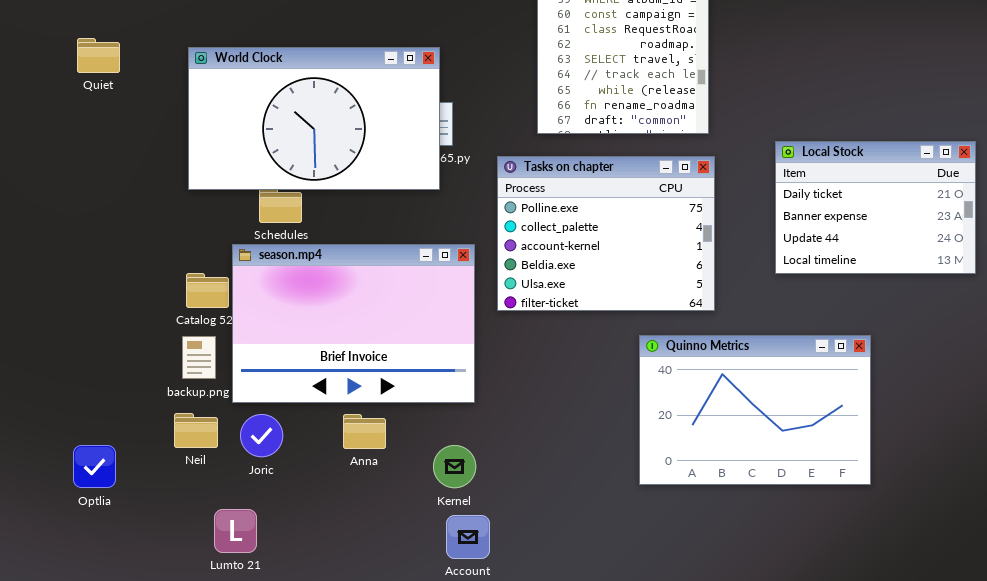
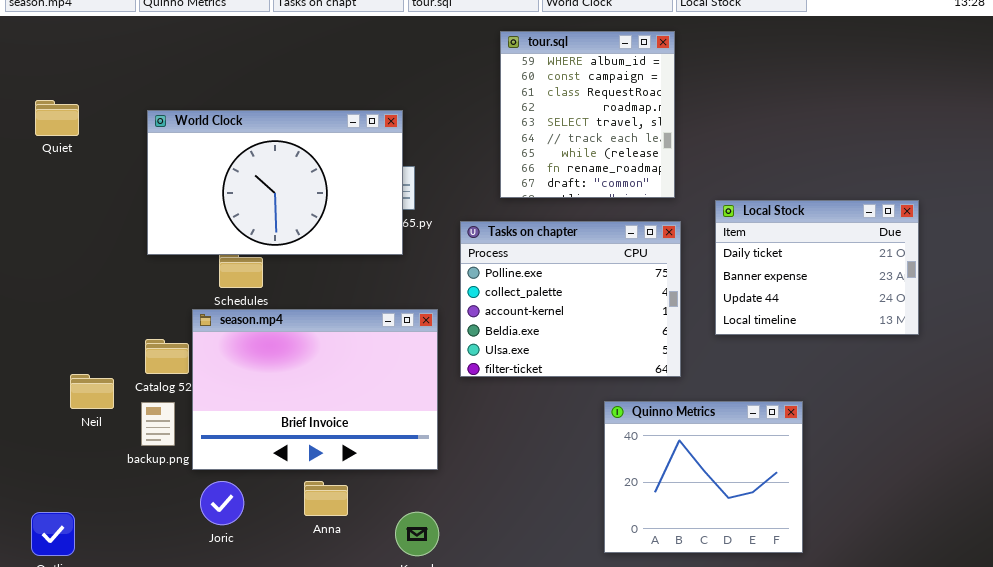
Local Stock: [775,141,976,274] -> [715,200,919,335], moved
Quinno Metrics: [639,335,871,485] -> [604,401,803,553], resized
Neil: [174,413,218,448] -> [70,374,114,409], moved

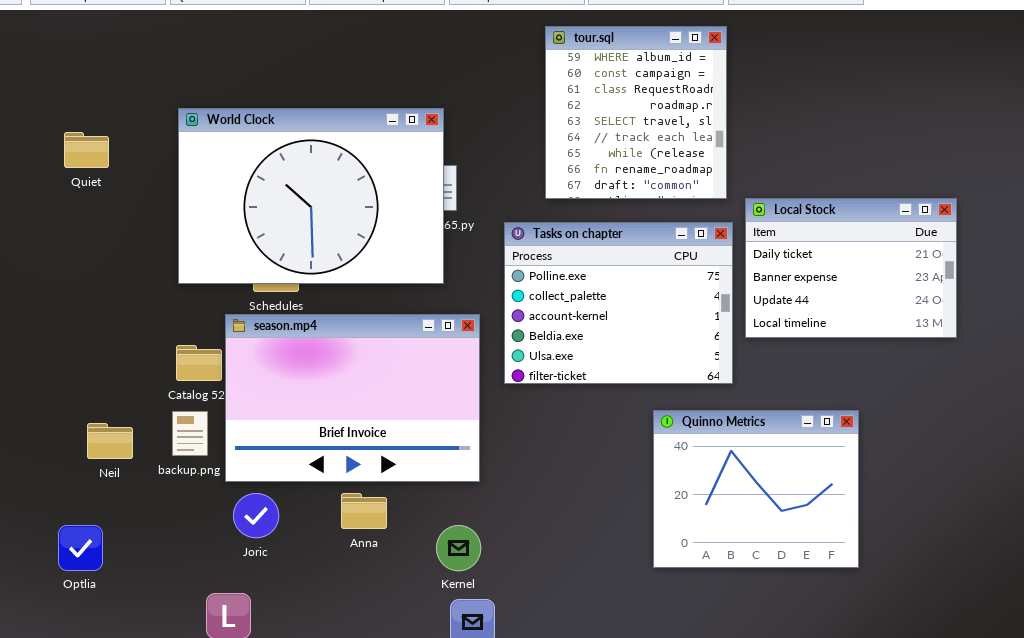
Quiet: [35,100,79,136] -> [64,132,109,168], moved
World Clock: [147,110,403,255] -> [178,108,444,284], resized
Local Stock: [715,200,919,335] -> [745,198,957,338], moved
Neil: [70,374,114,409] -> [87,423,133,459], moved

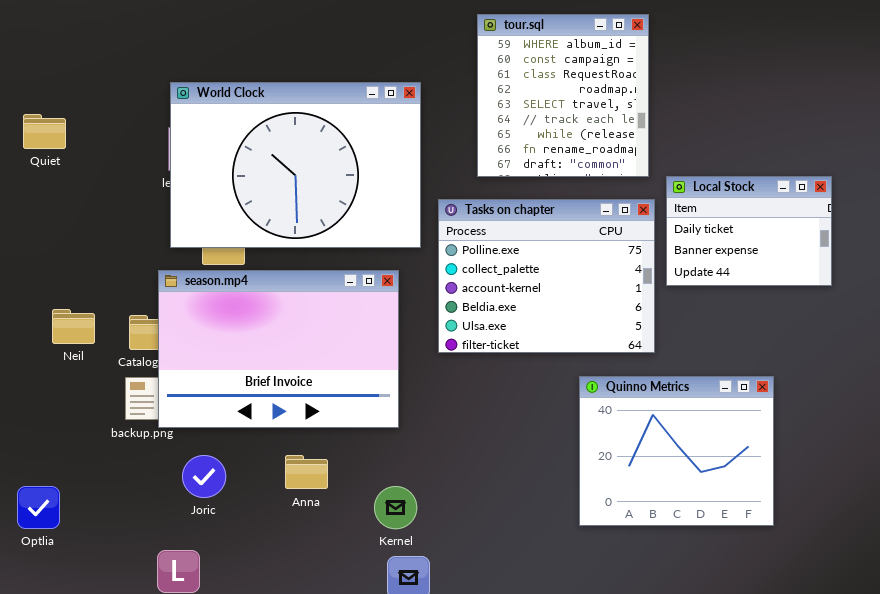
World Clock: [178,108,444,284] -> [170,82,421,248], moved
Local Stock: [745,198,957,338] -> [666,176,832,286], resized
season.mp4: [225,314,480,482] -> [158,270,399,428], moved
Neil: [87,423,133,459] -> [52,309,95,344], moved

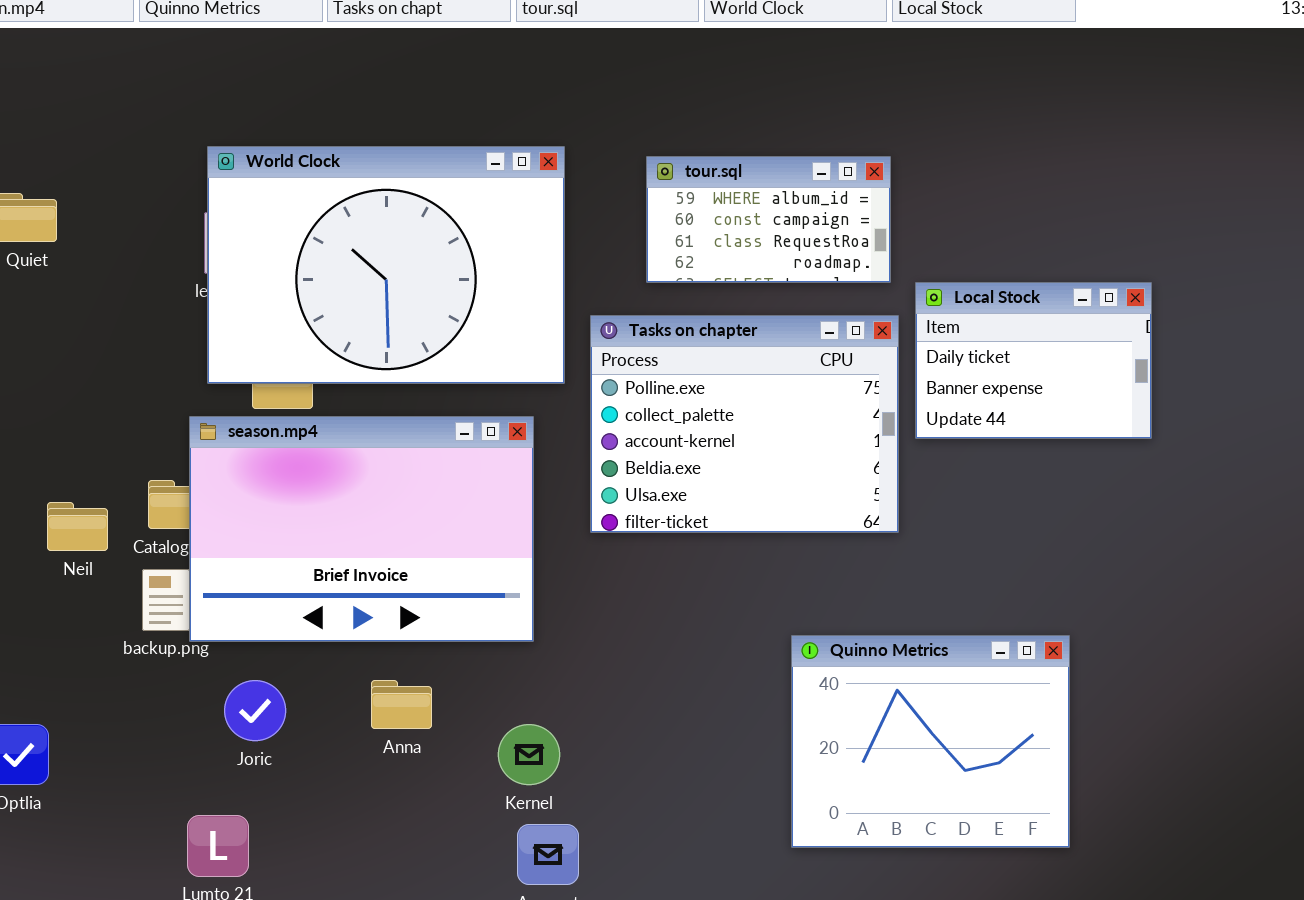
tour.sql: [477,14,649,177] -> [646,156,891,283], resized
Neil: [52,309,95,344] -> [47,502,108,551], moved
Quinno Metrics: [579,376,774,526] -> [791,635,1070,848], moved

